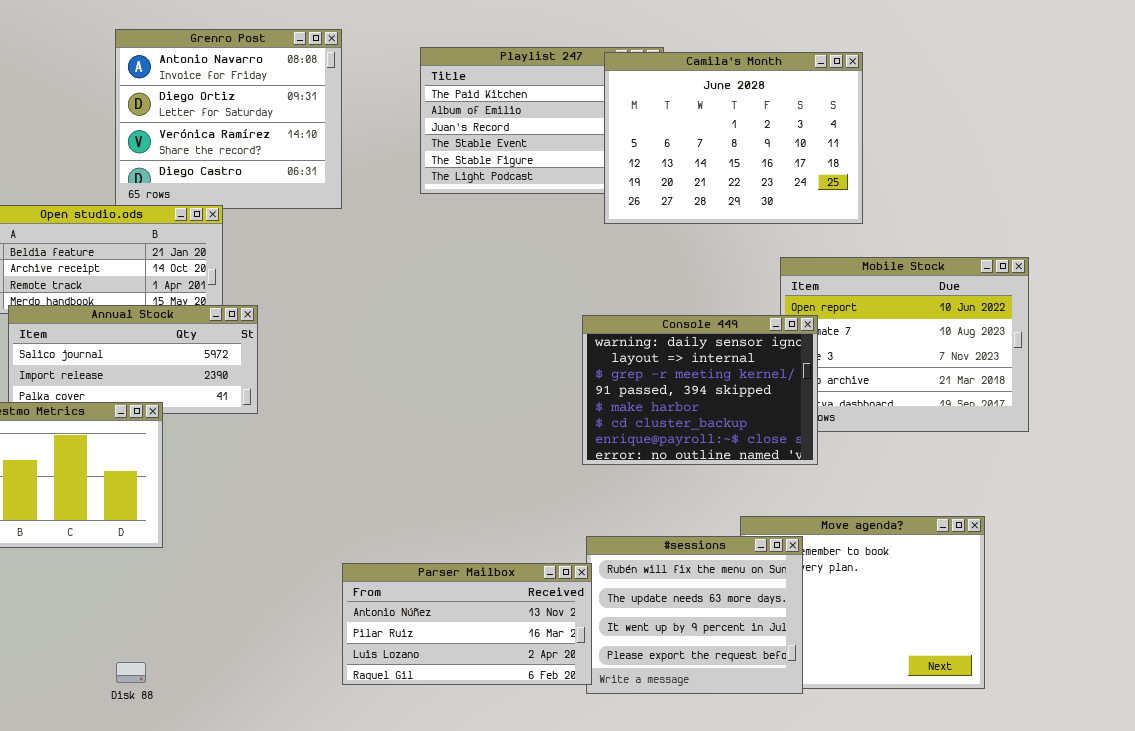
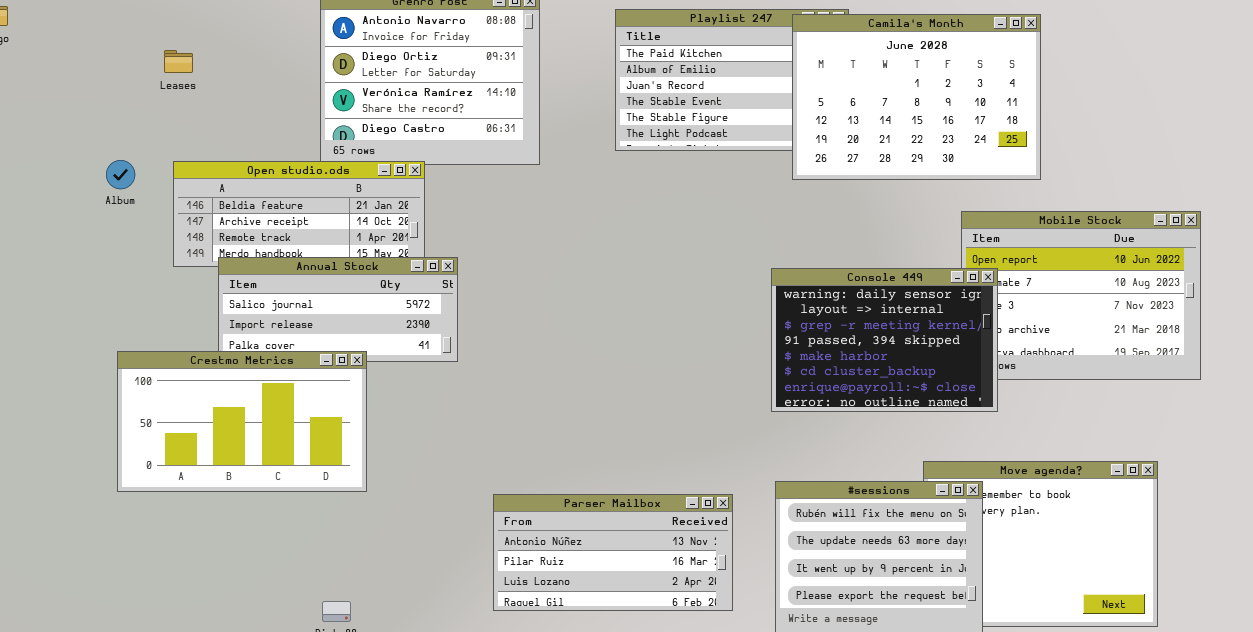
Parser Mailbox: [342,563,592,685] -> [493,494,733,611], moved

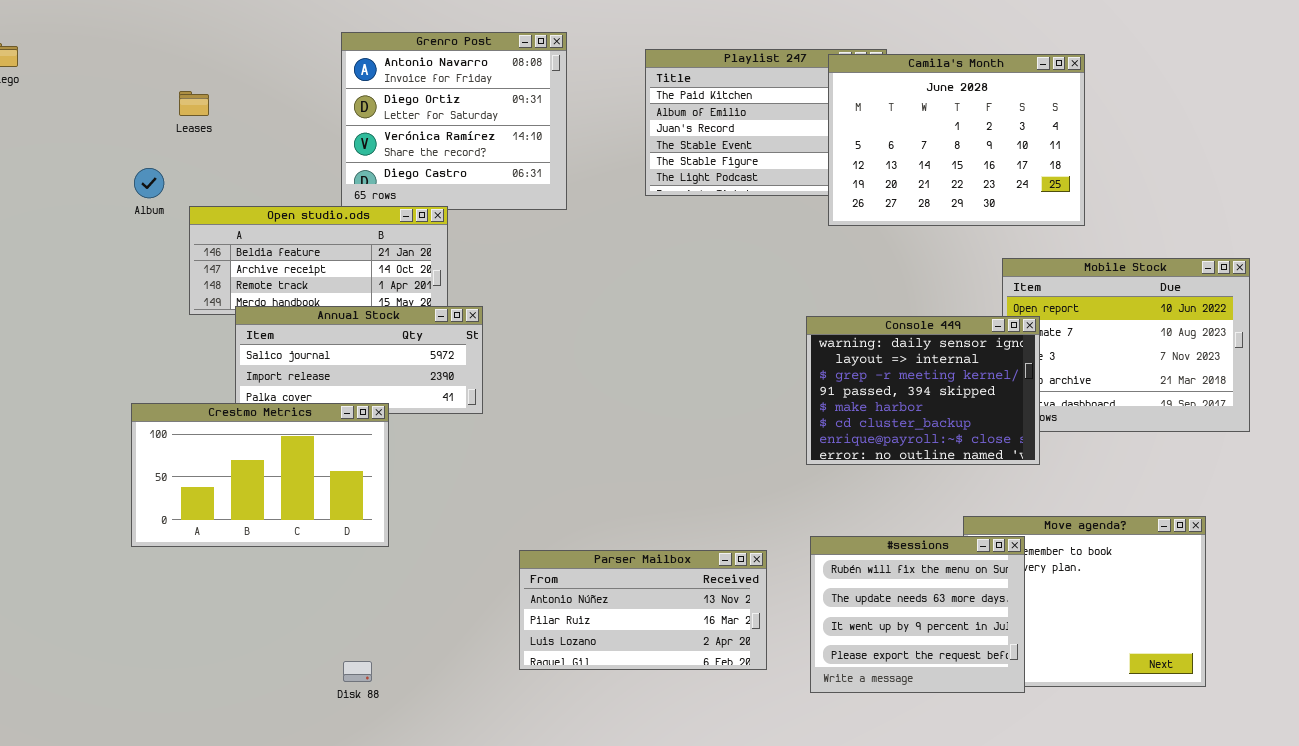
Album: [106,160,135,189] -> [134,168,164,198], moved

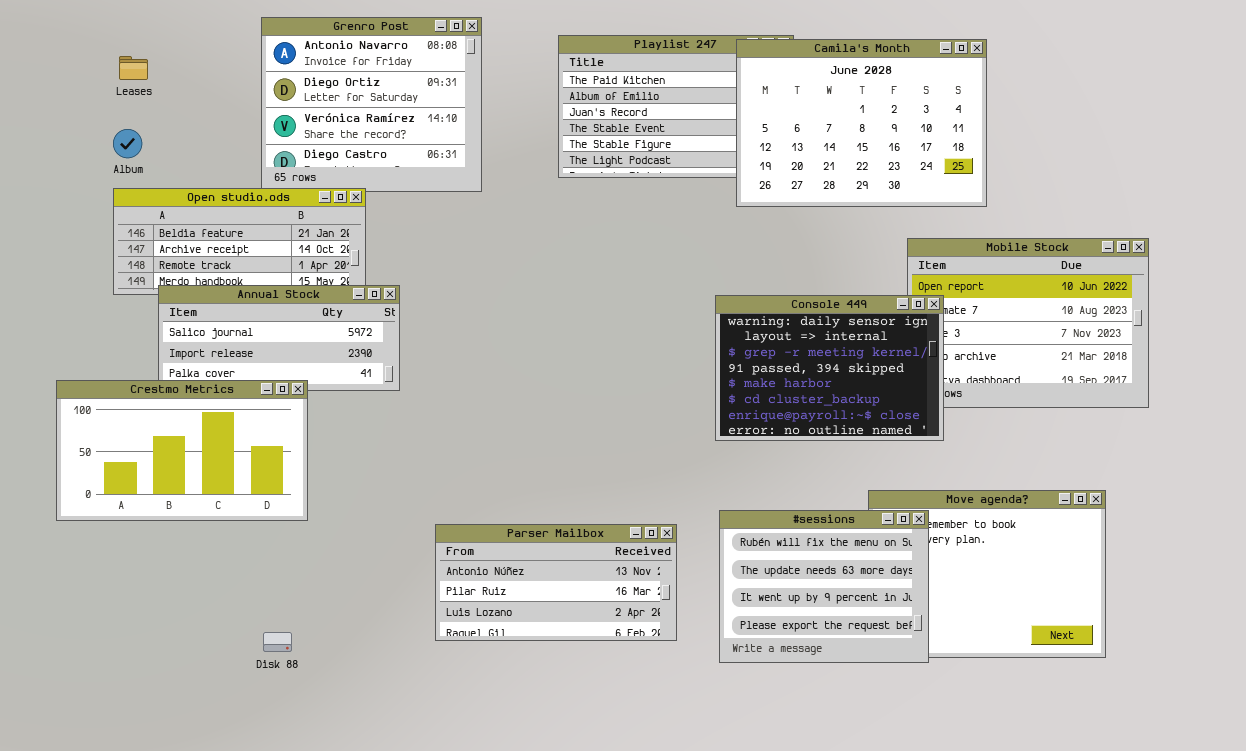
Leases: [179,91,209,116] -> [119,56,148,80], moved
Album: [134,168,164,198] -> [113,129,142,158], moved

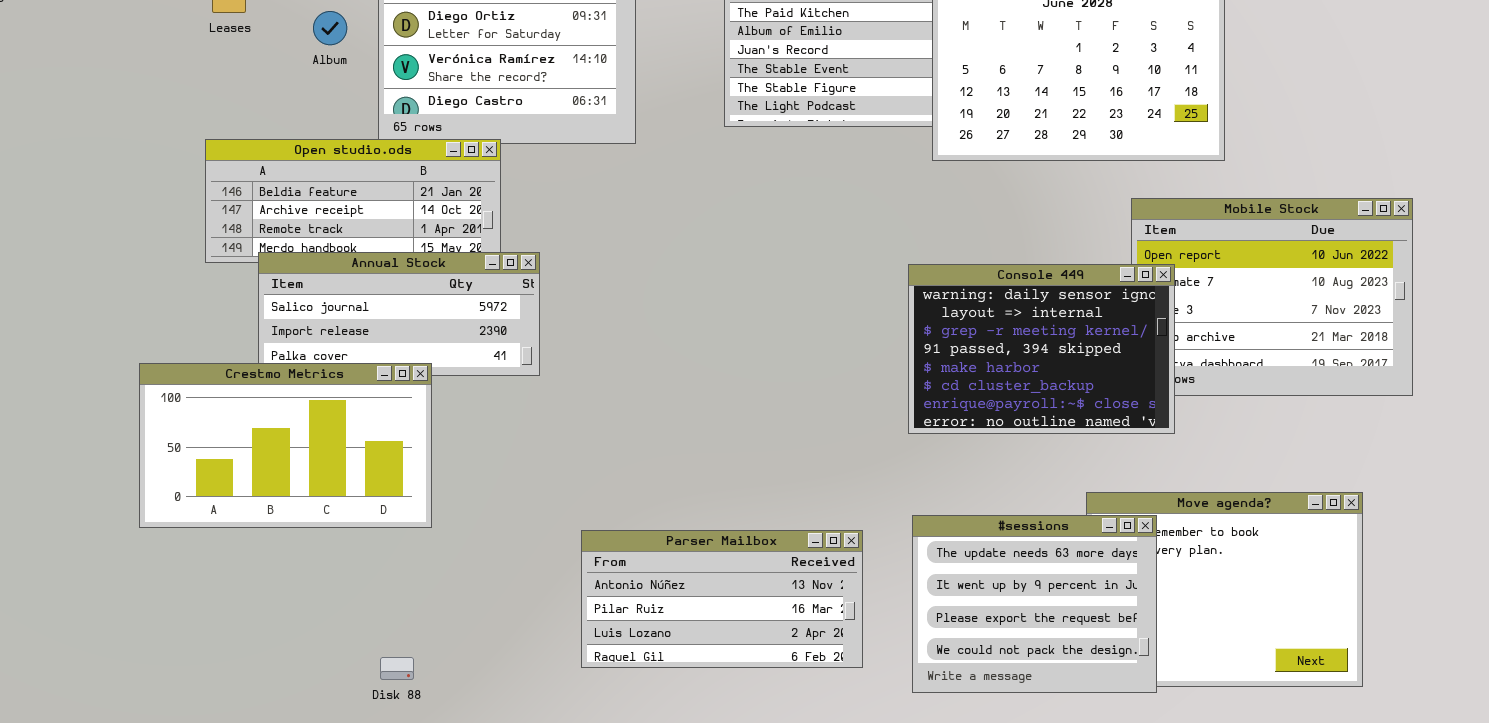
Album: [113,129,142,158] -> [313,11,347,45], moved
#sessions: [719,510,929,663] -> [912,515,1157,693], scrolled down 1 row

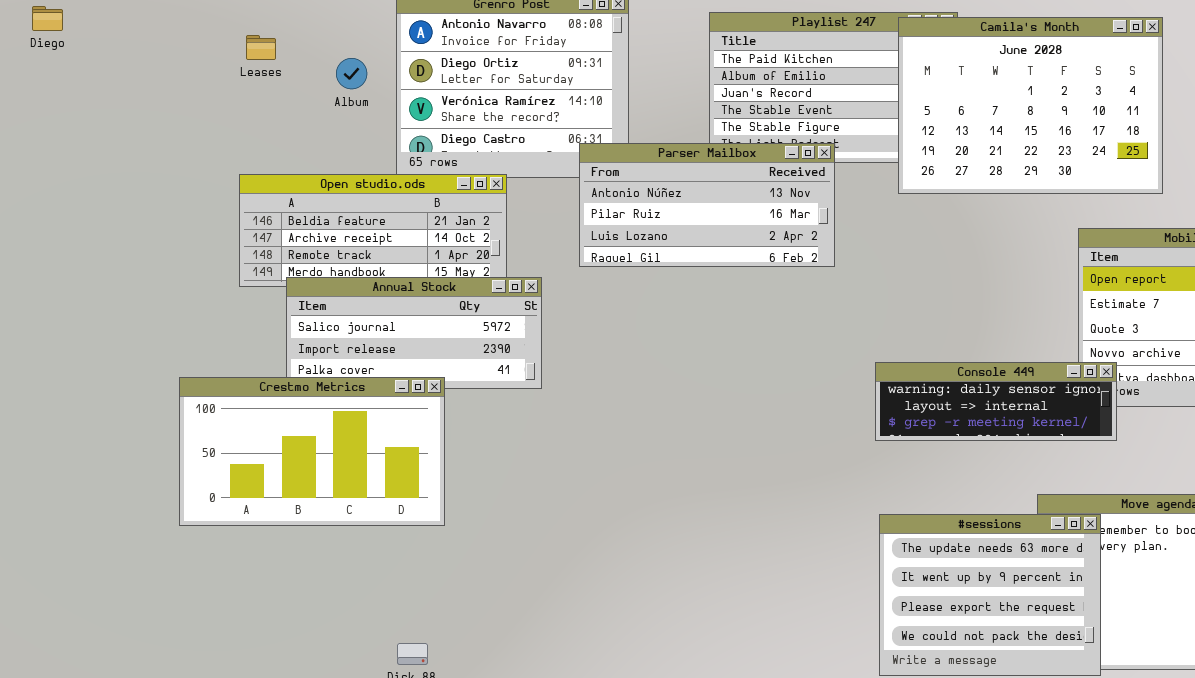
Console 449: [908,264,1175,434] -> [875,362,1117,441], resized
Parser Mailbox: [581,530,863,668] -> [579,143,835,267], moved

